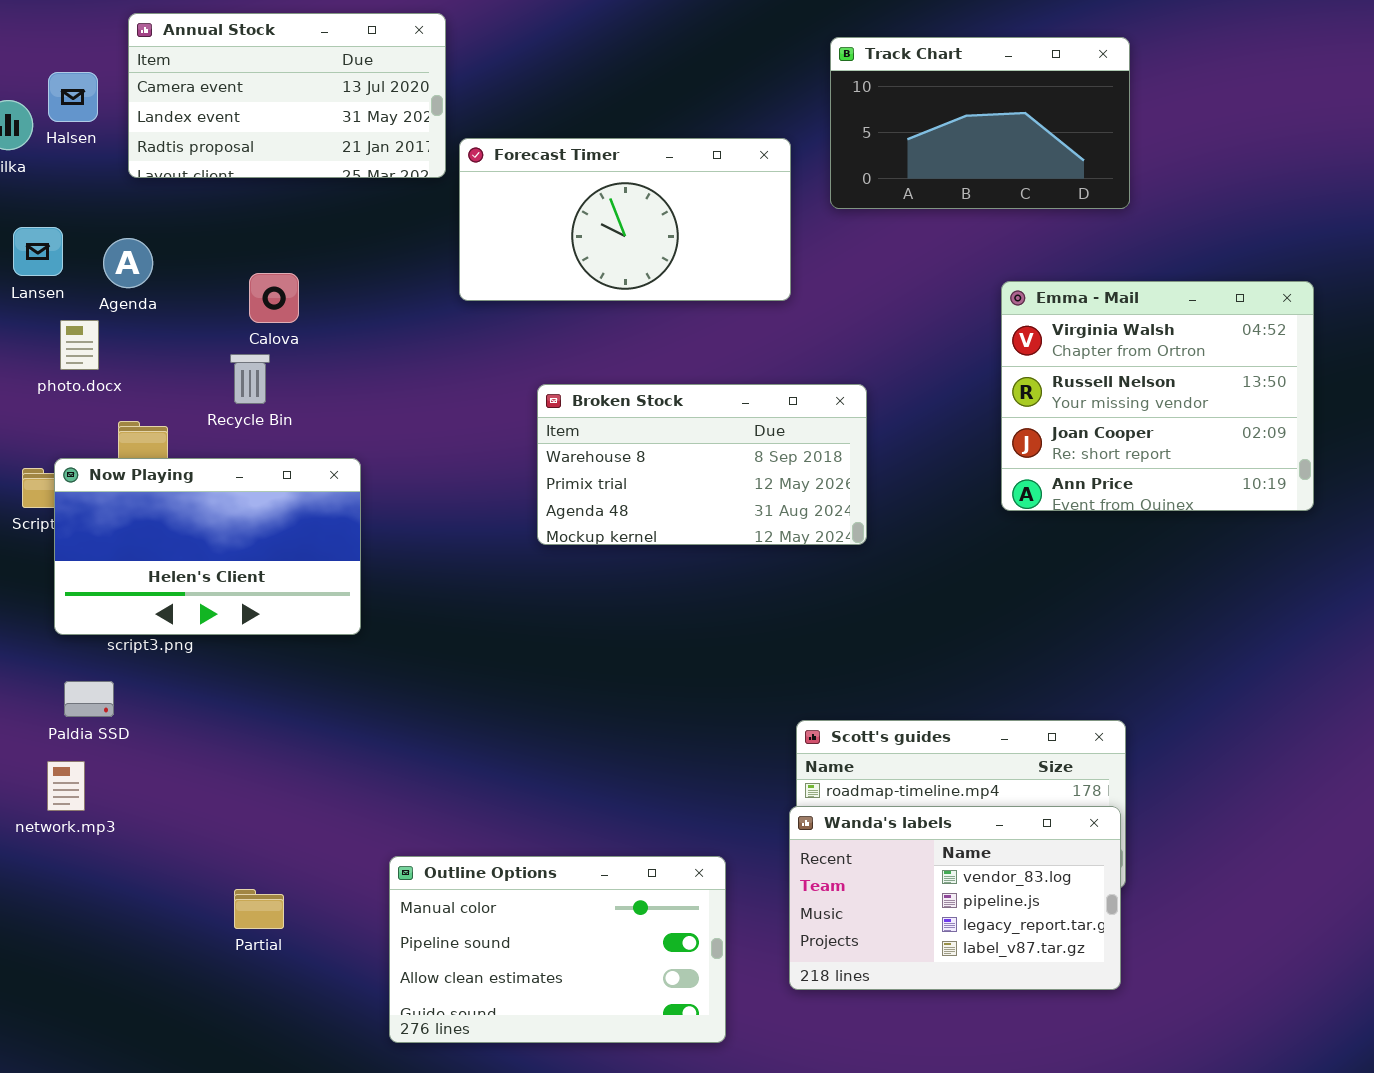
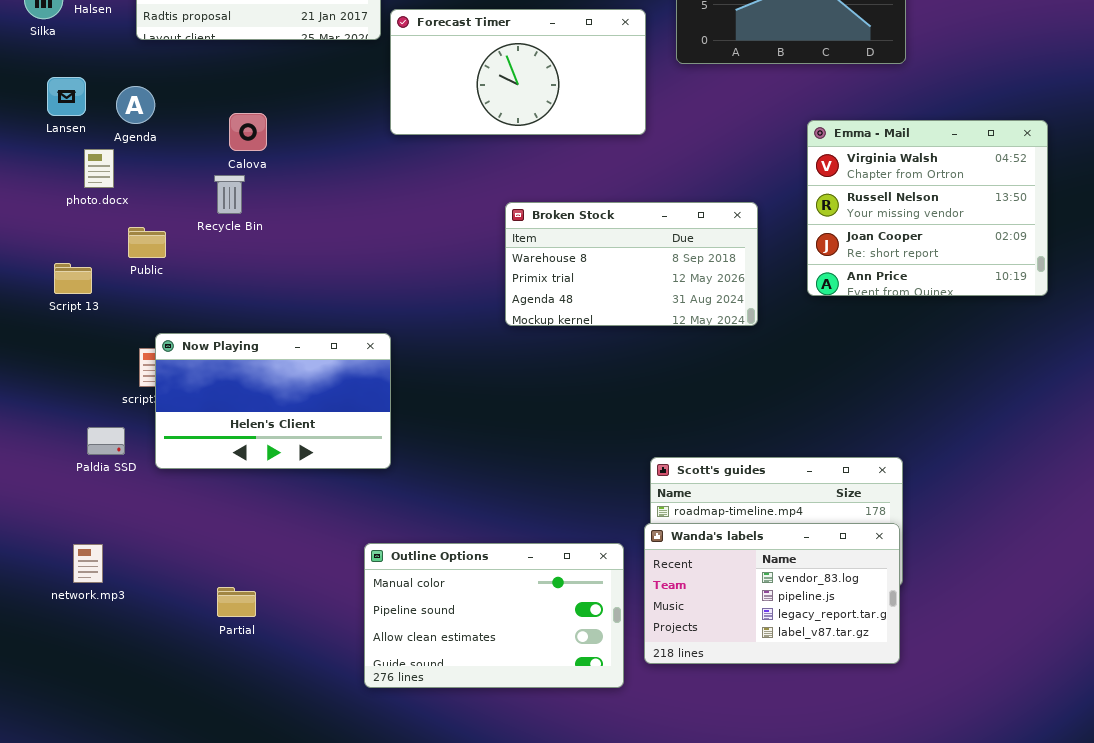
Broken Stock: [537,384,867,545] -> [505,202,758,326], moved
Now Playing: [54,458,361,635] -> [155,333,391,469], moved
network.mp3: [47,761,85,811] -> [73,544,103,583], moved
Outline Options: [389,856,726,1043] -> [364,543,624,688], moved

